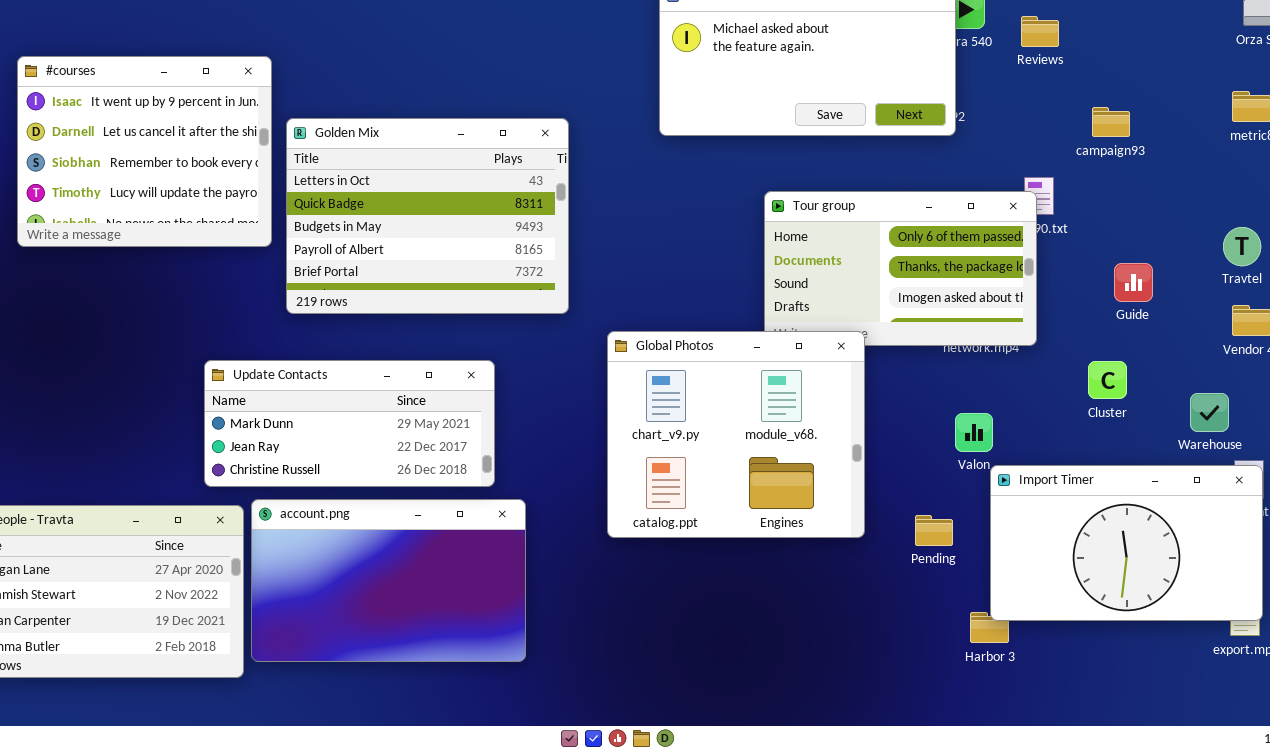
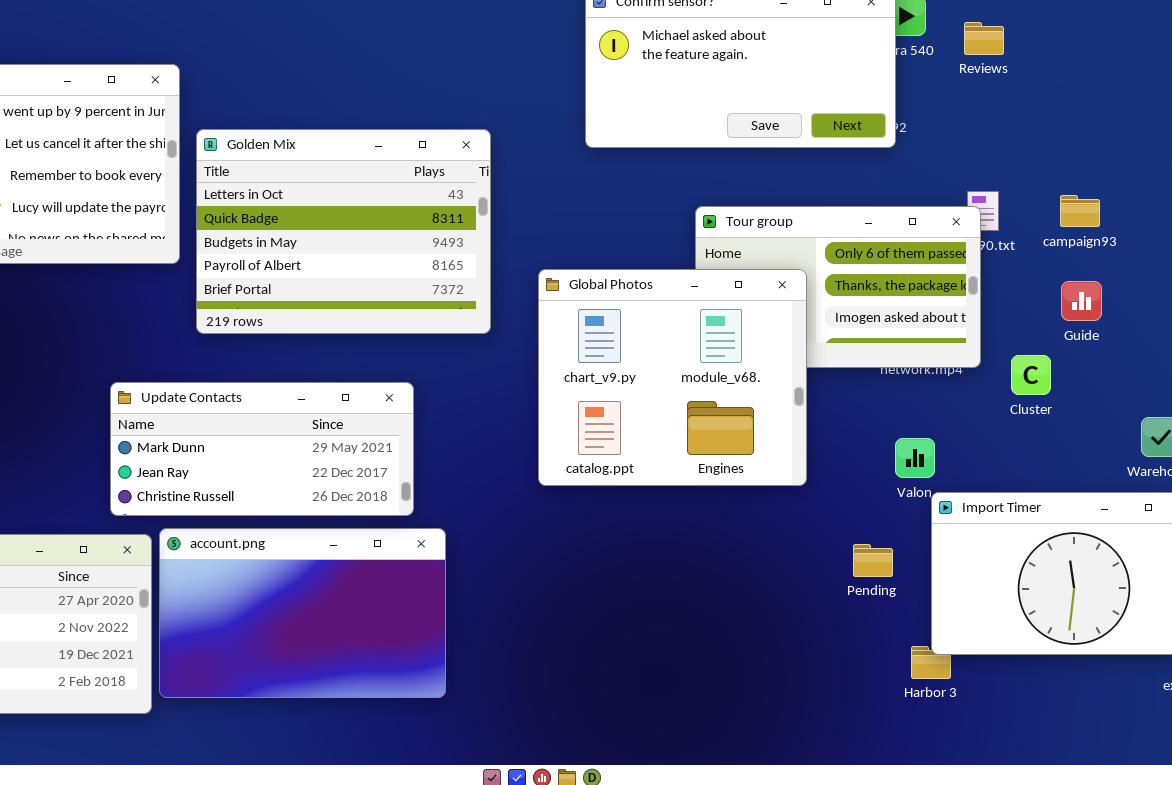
campaign93: [1092,107,1130,137] -> [1060,195,1100,227], moved
Global Photos: [607,331,865,538] -> [538,269,807,486], moved
Cluster: [1088,361,1127,399] -> [1011,355,1051,395], moved

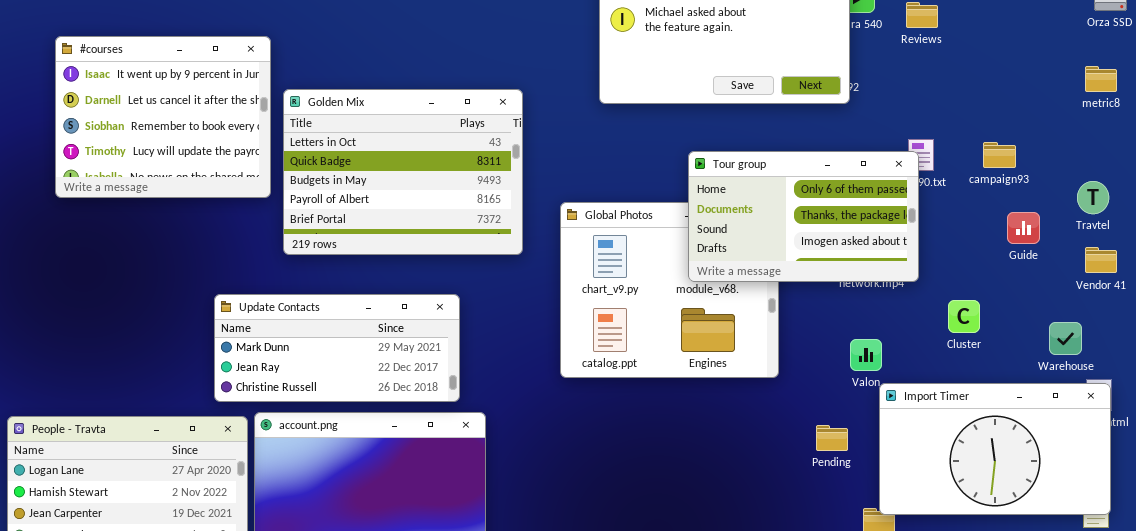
Tour group: [695,206,981,368] -> [688,151,919,282], raised
Guide: [1061,281,1102,321] -> [1007,212,1040,244], moved
Cluster: [1011,355,1051,395] -> [948,300,980,333], moved

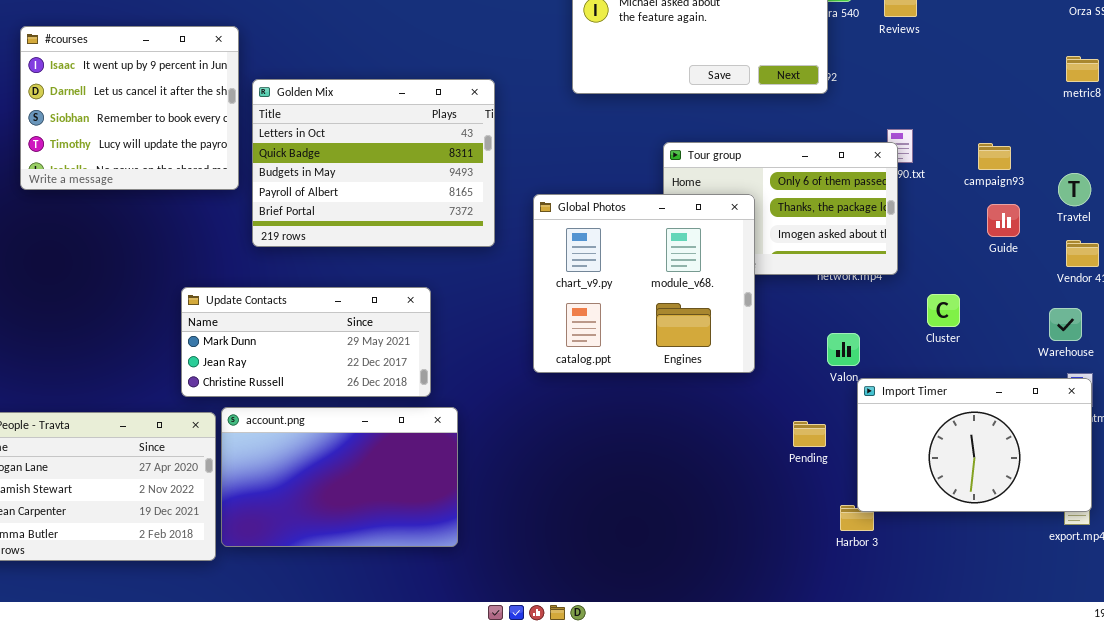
campaign93: [983,142,1016,168] -> [978,143,1011,170], moved
Global Photos: [560,202,779,378] -> [533,194,755,373], raised
Warehouse: [1049,322,1082,355] -> [1049,308,1082,341], moved

